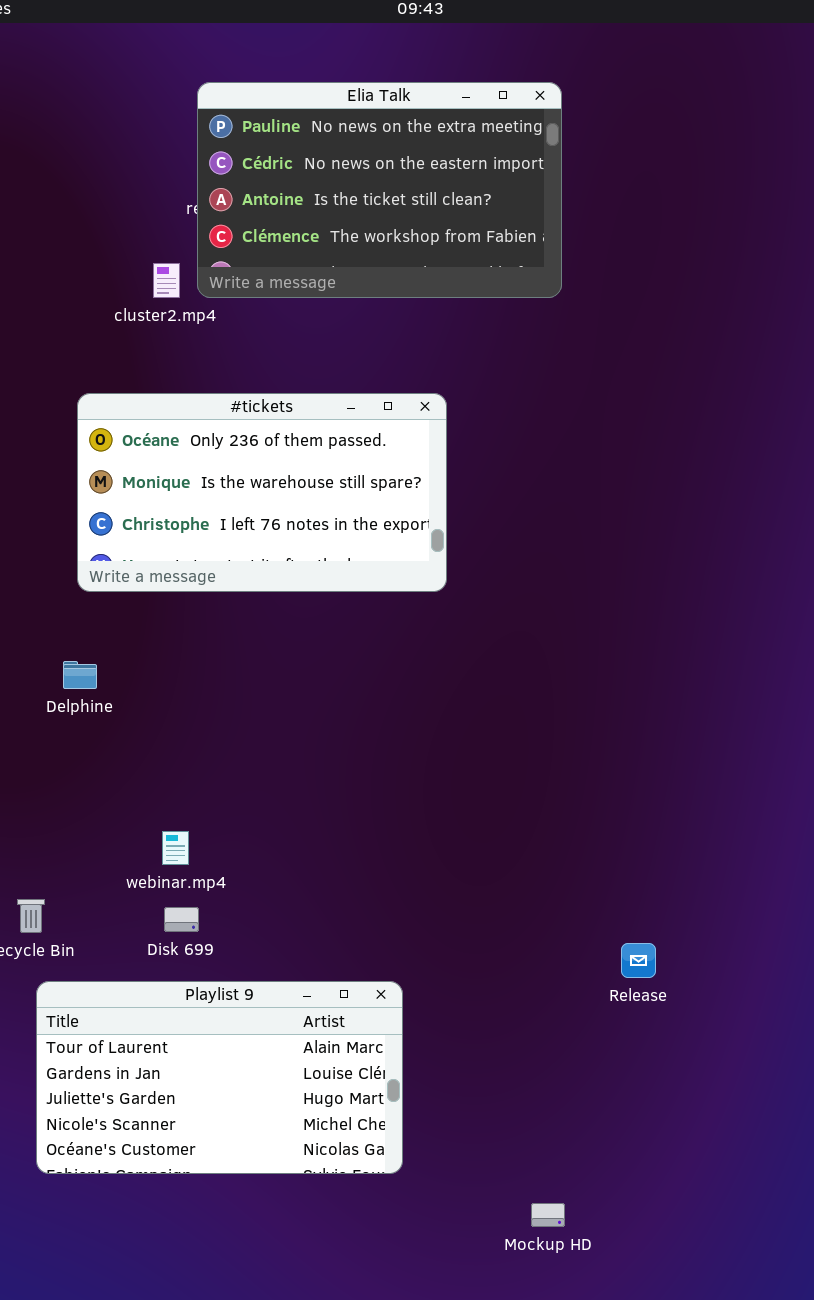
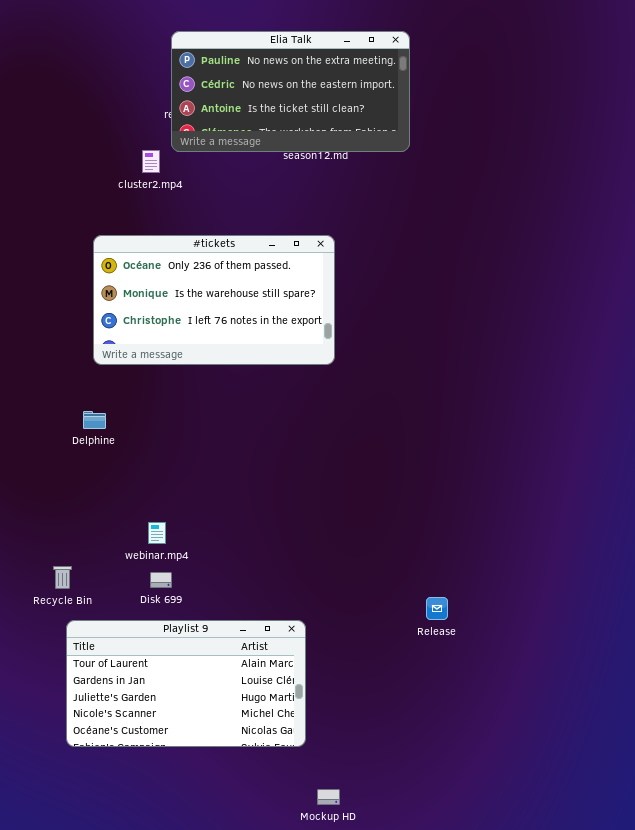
Elia Talk: [197,82,562,298] -> [171,31,410,152], resized
Release: [621,943,656,978] -> [426,597,448,620], moved
Mockup HD: [531,1203,565,1227] -> [317,789,340,805], moved

